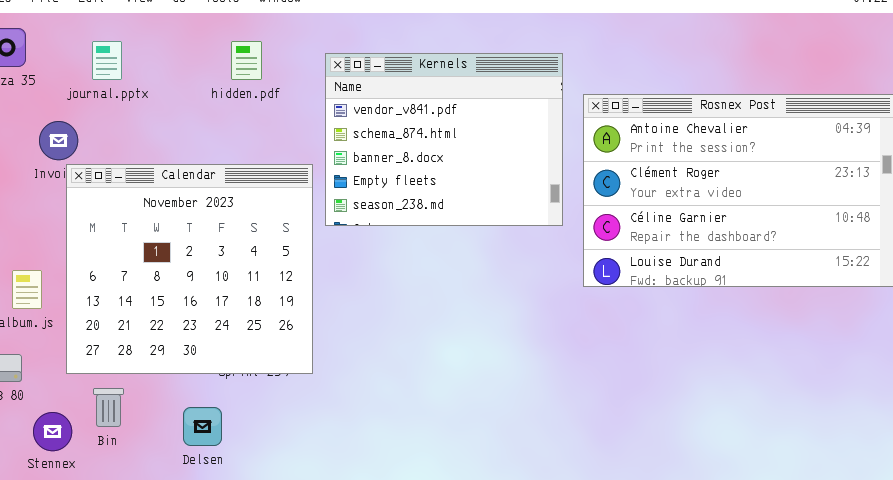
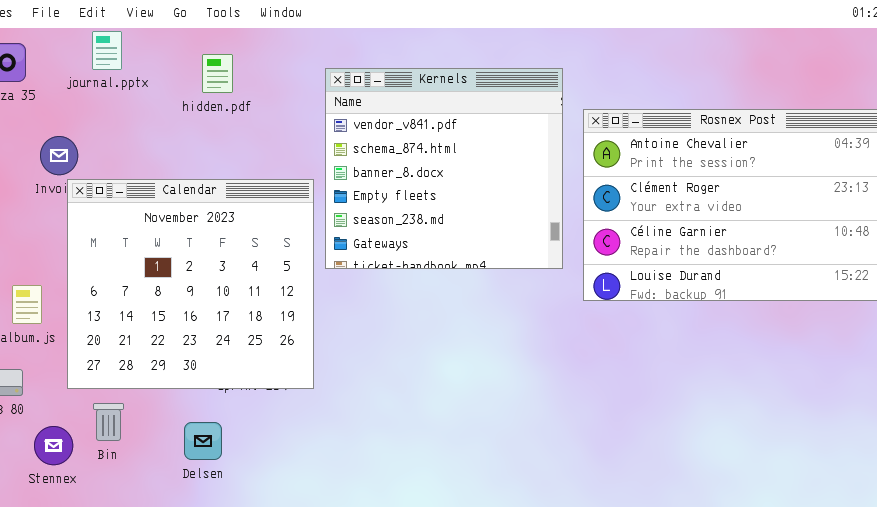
journal.pptx: [92,41,122,80] -> [92,31,122,70], moved
hidden.pdf: [231,41,262,80] -> [202,54,233,93], moved
Kernels: [325,53,563,226] -> [325,68,563,269], resized

